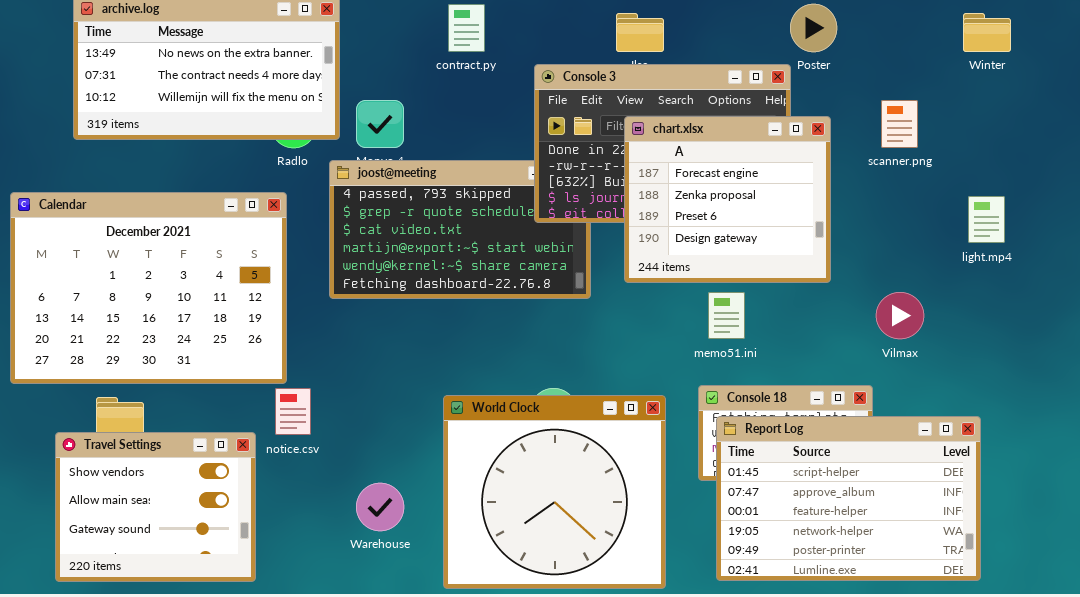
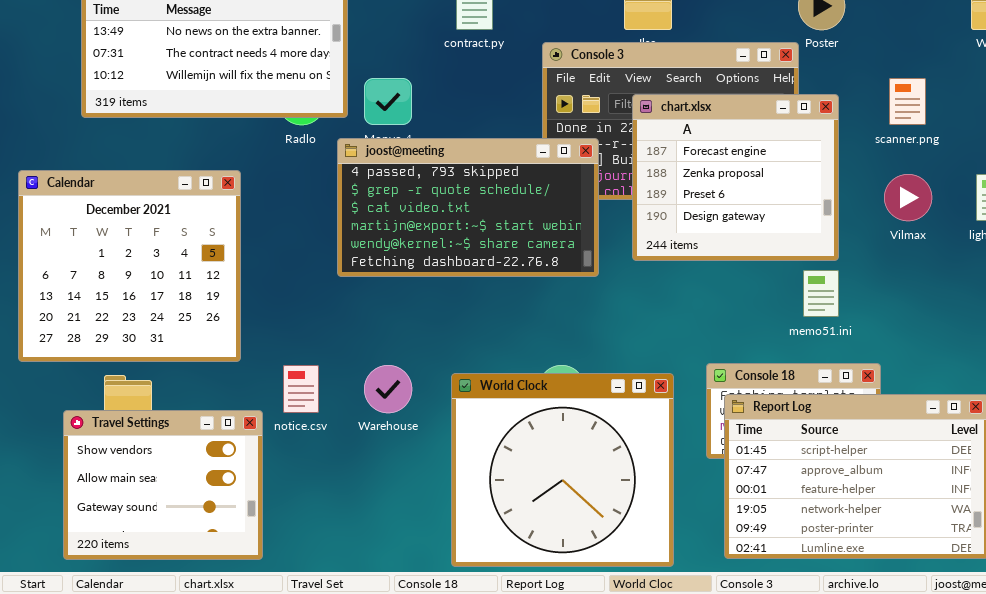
joost@meeting: [329,160,591,299] -> [337,138,599,277], raised
Calendar: [10,192,287,384] -> [18,170,241,362], resized
memo51.ini: [708,292,745,339] -> [803,270,839,317], moved
Vilmax: [876,292,924,339] -> [884,174,932,221], moved
Warehouse: [356,483,404,531] -> [364,365,412,413], moved

